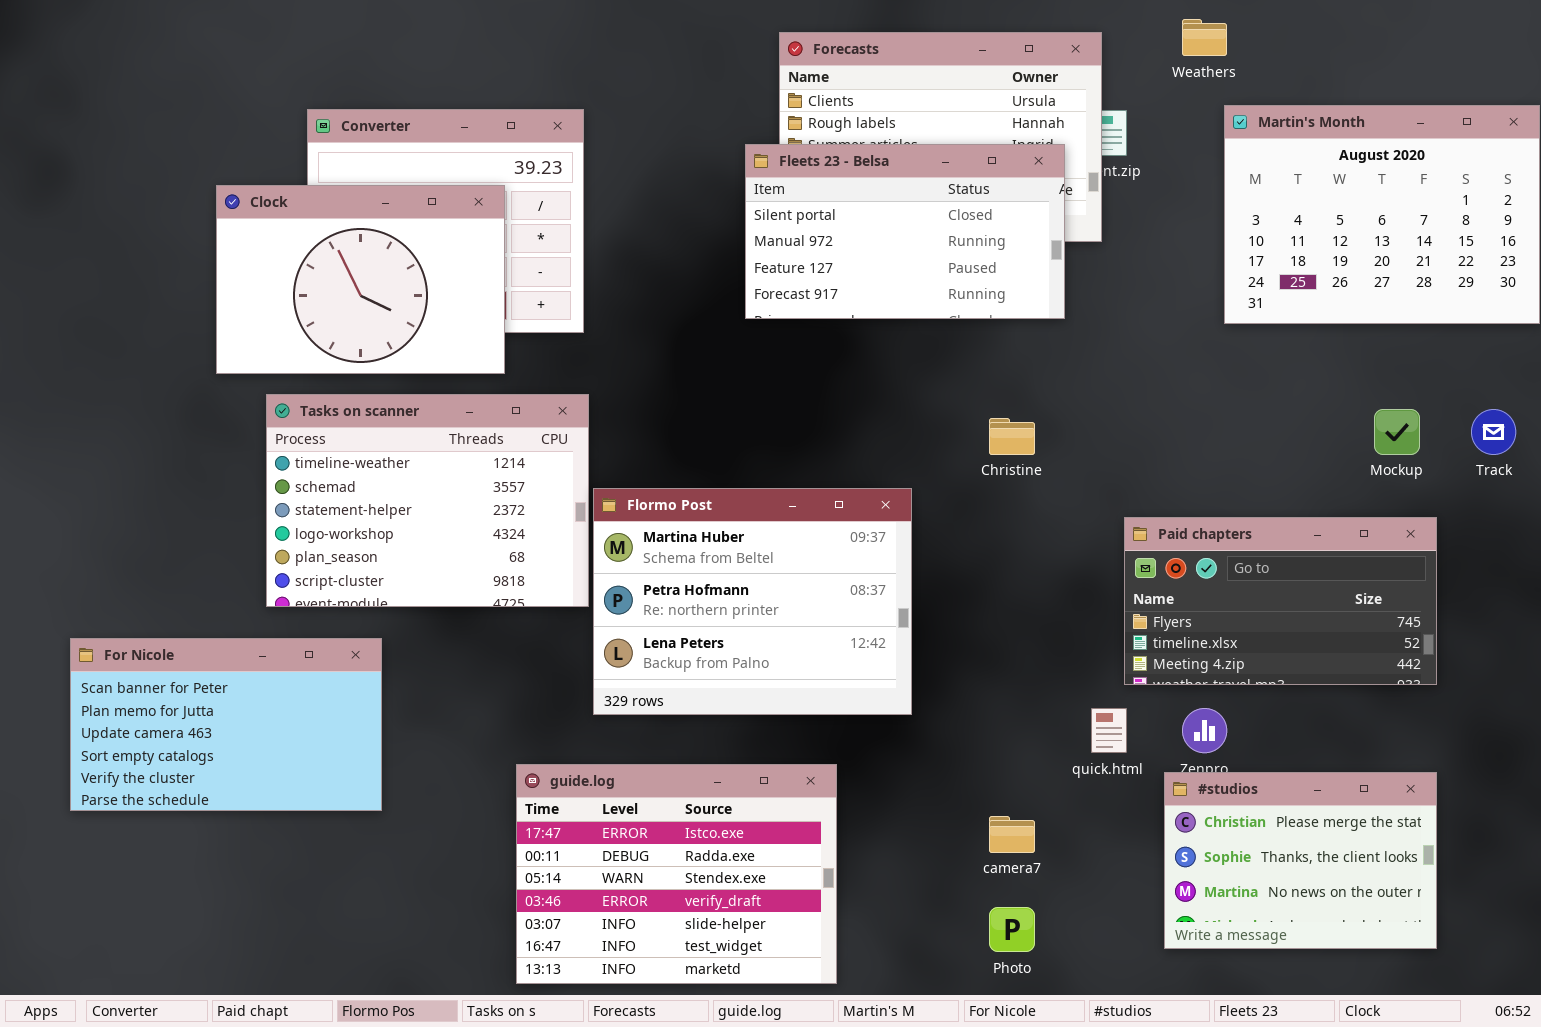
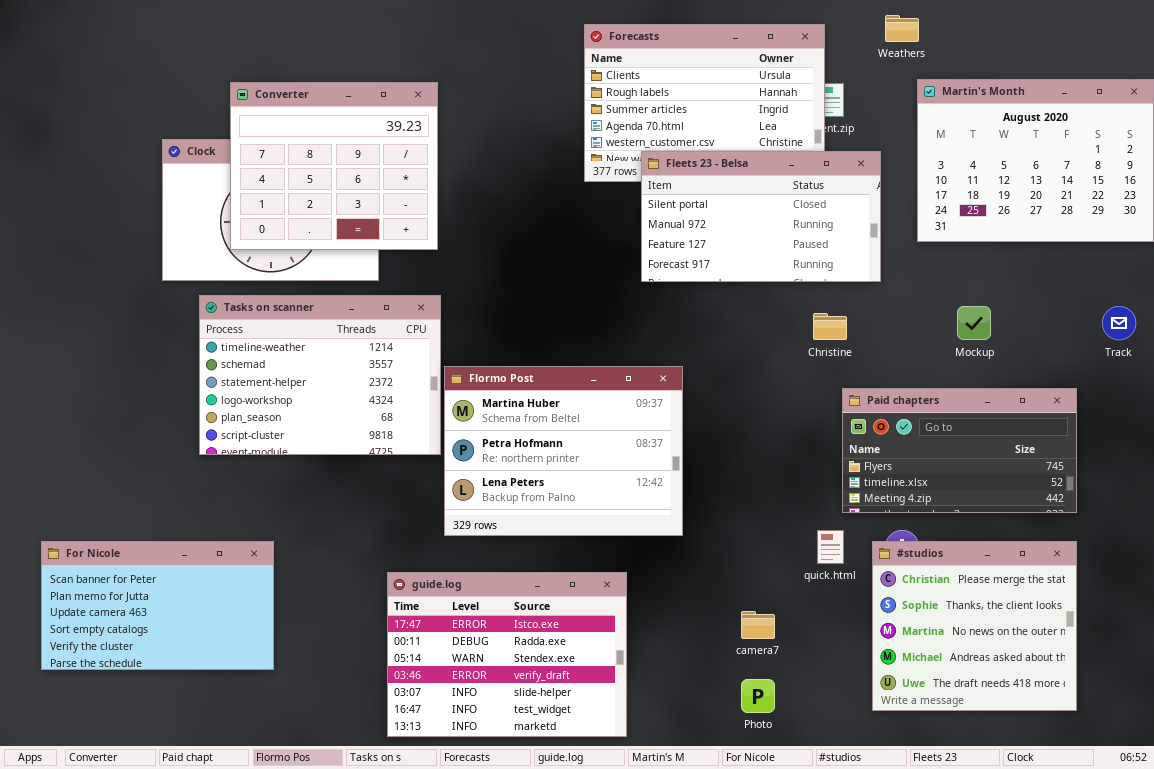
Converter: [307,109,584,333] -> [230,82,438,250], raised
Fleets 23 - Belsa: [745,144,1065,319] -> [641,151,881,282], moved
Mockup: [1374,409,1420,455] -> [957,306,991,340], moved
Christine: [989,418,1035,455] -> [813,313,847,340], moved
For Nicole: [70,638,382,811] -> [41,541,274,670], moved
#studios: [1164,772,1437,949] -> [872,541,1077,711], resized

